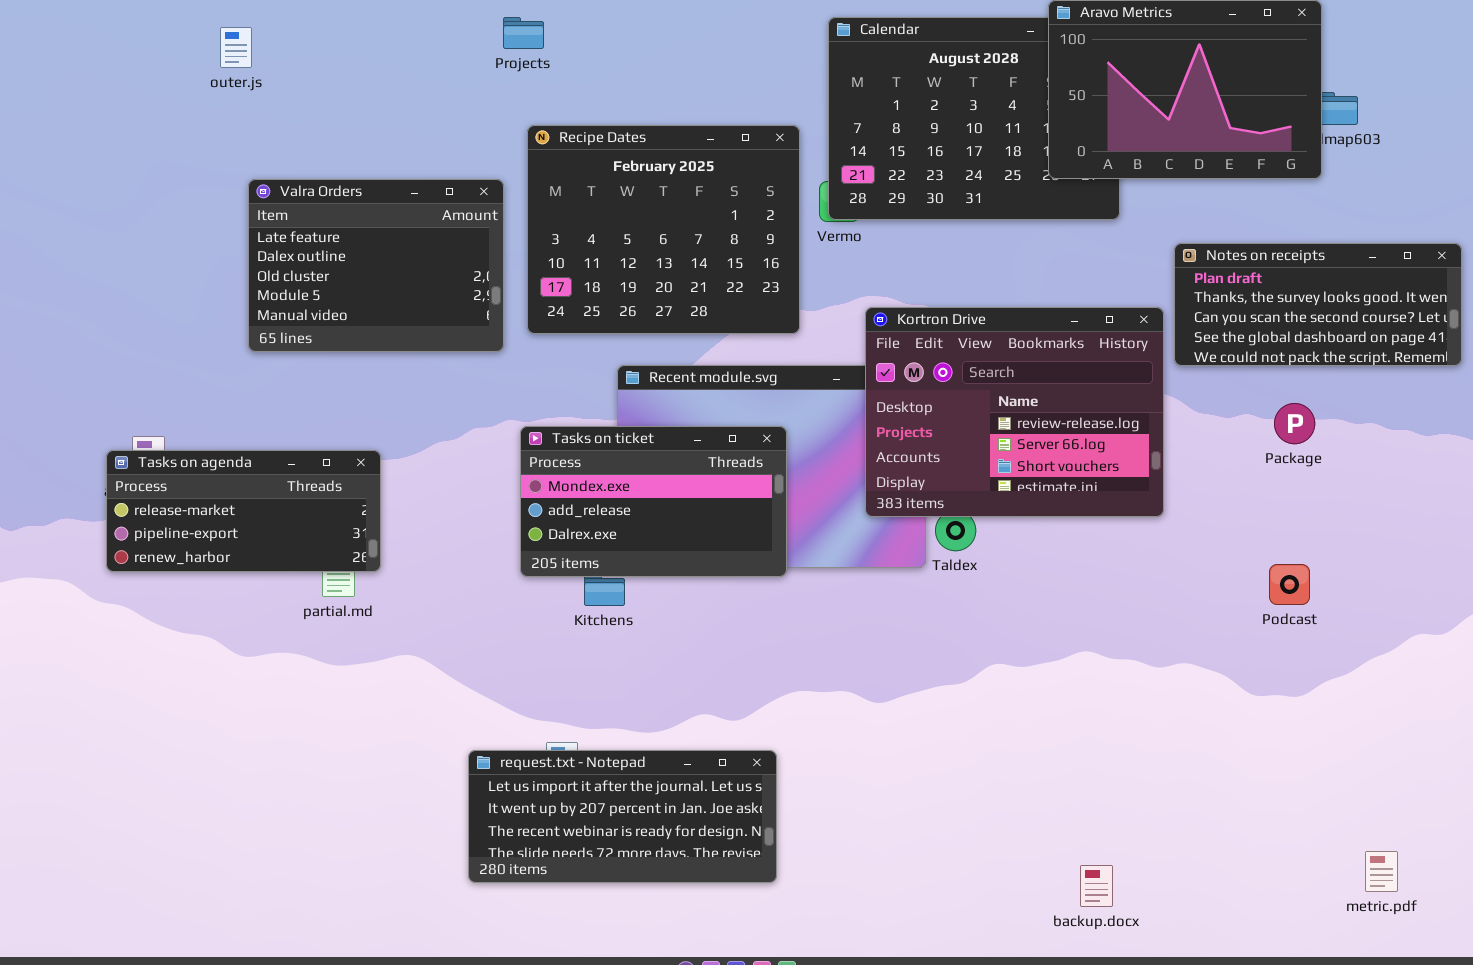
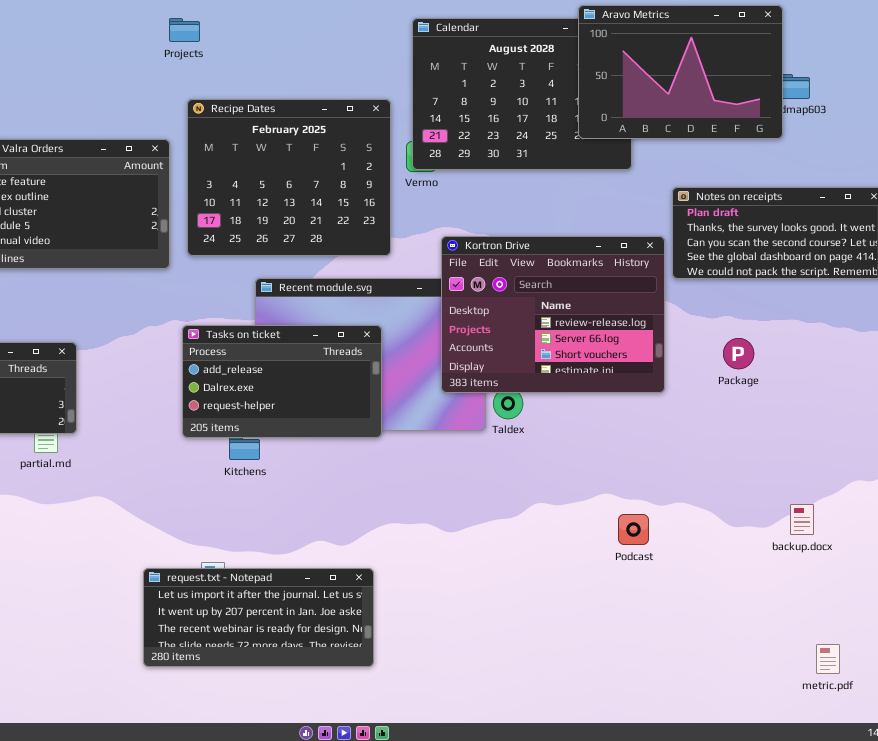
Package: [1274,403,1315,444] -> [723,338,754,369], moved
Tasks on ticket: [520,426,787,577] -> [182,325,382,438], scrolled down 1 row
Podcast: [1269,564,1310,605] -> [618,514,649,545], moved
backup.docx: [1080,865,1113,907] -> [790,504,814,535], moved

